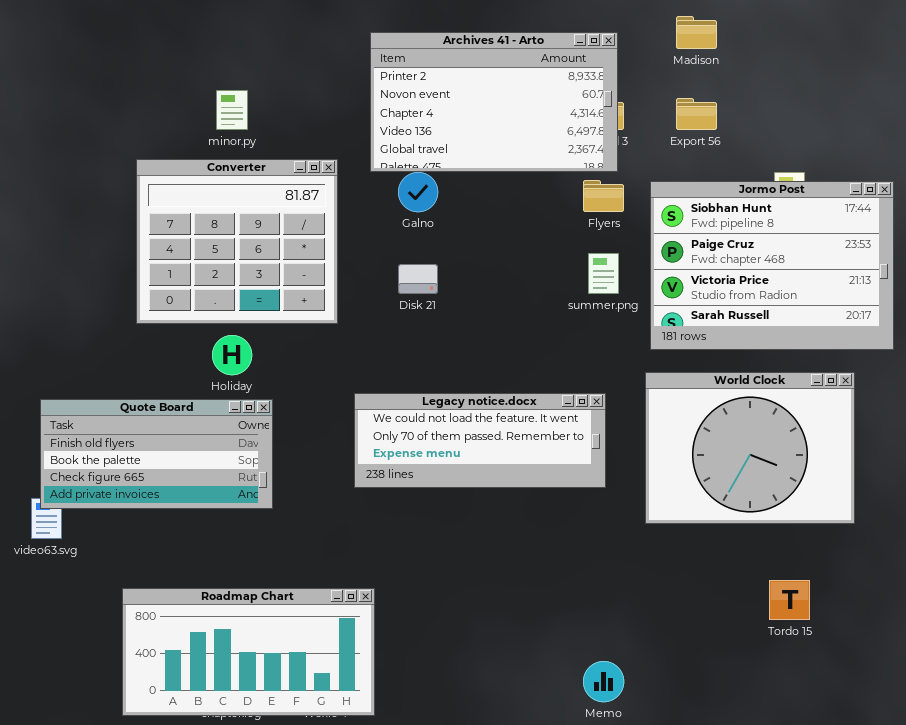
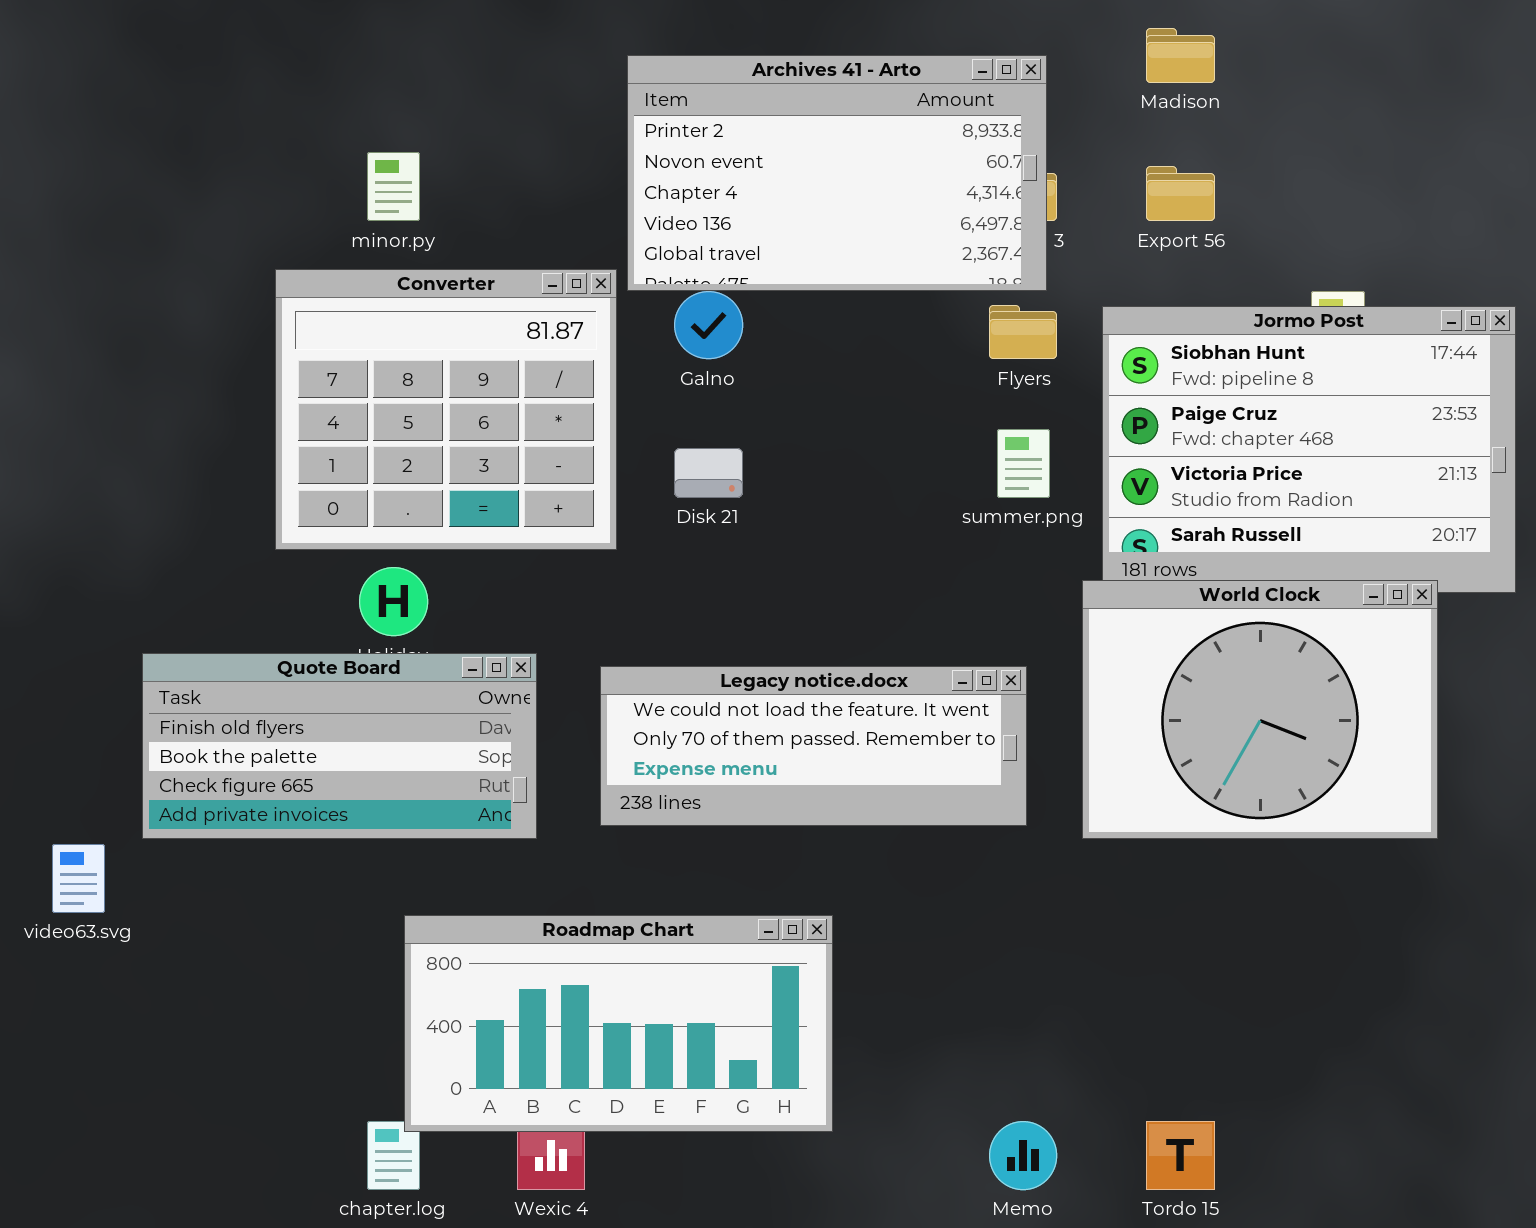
Converter: [136,159,338,324] -> [275,269,617,550], moved
World Clock: [645,372,855,524] -> [1082,580,1438,839], moved
Quote Board: [40,399,273,509] -> [142,653,537,839], moved
Tordo 15: [769,580,810,620] -> [1146,1121,1215,1190], moved
Roadmap Chart: [122,588,375,716] -> [404,915,833,1132], moved

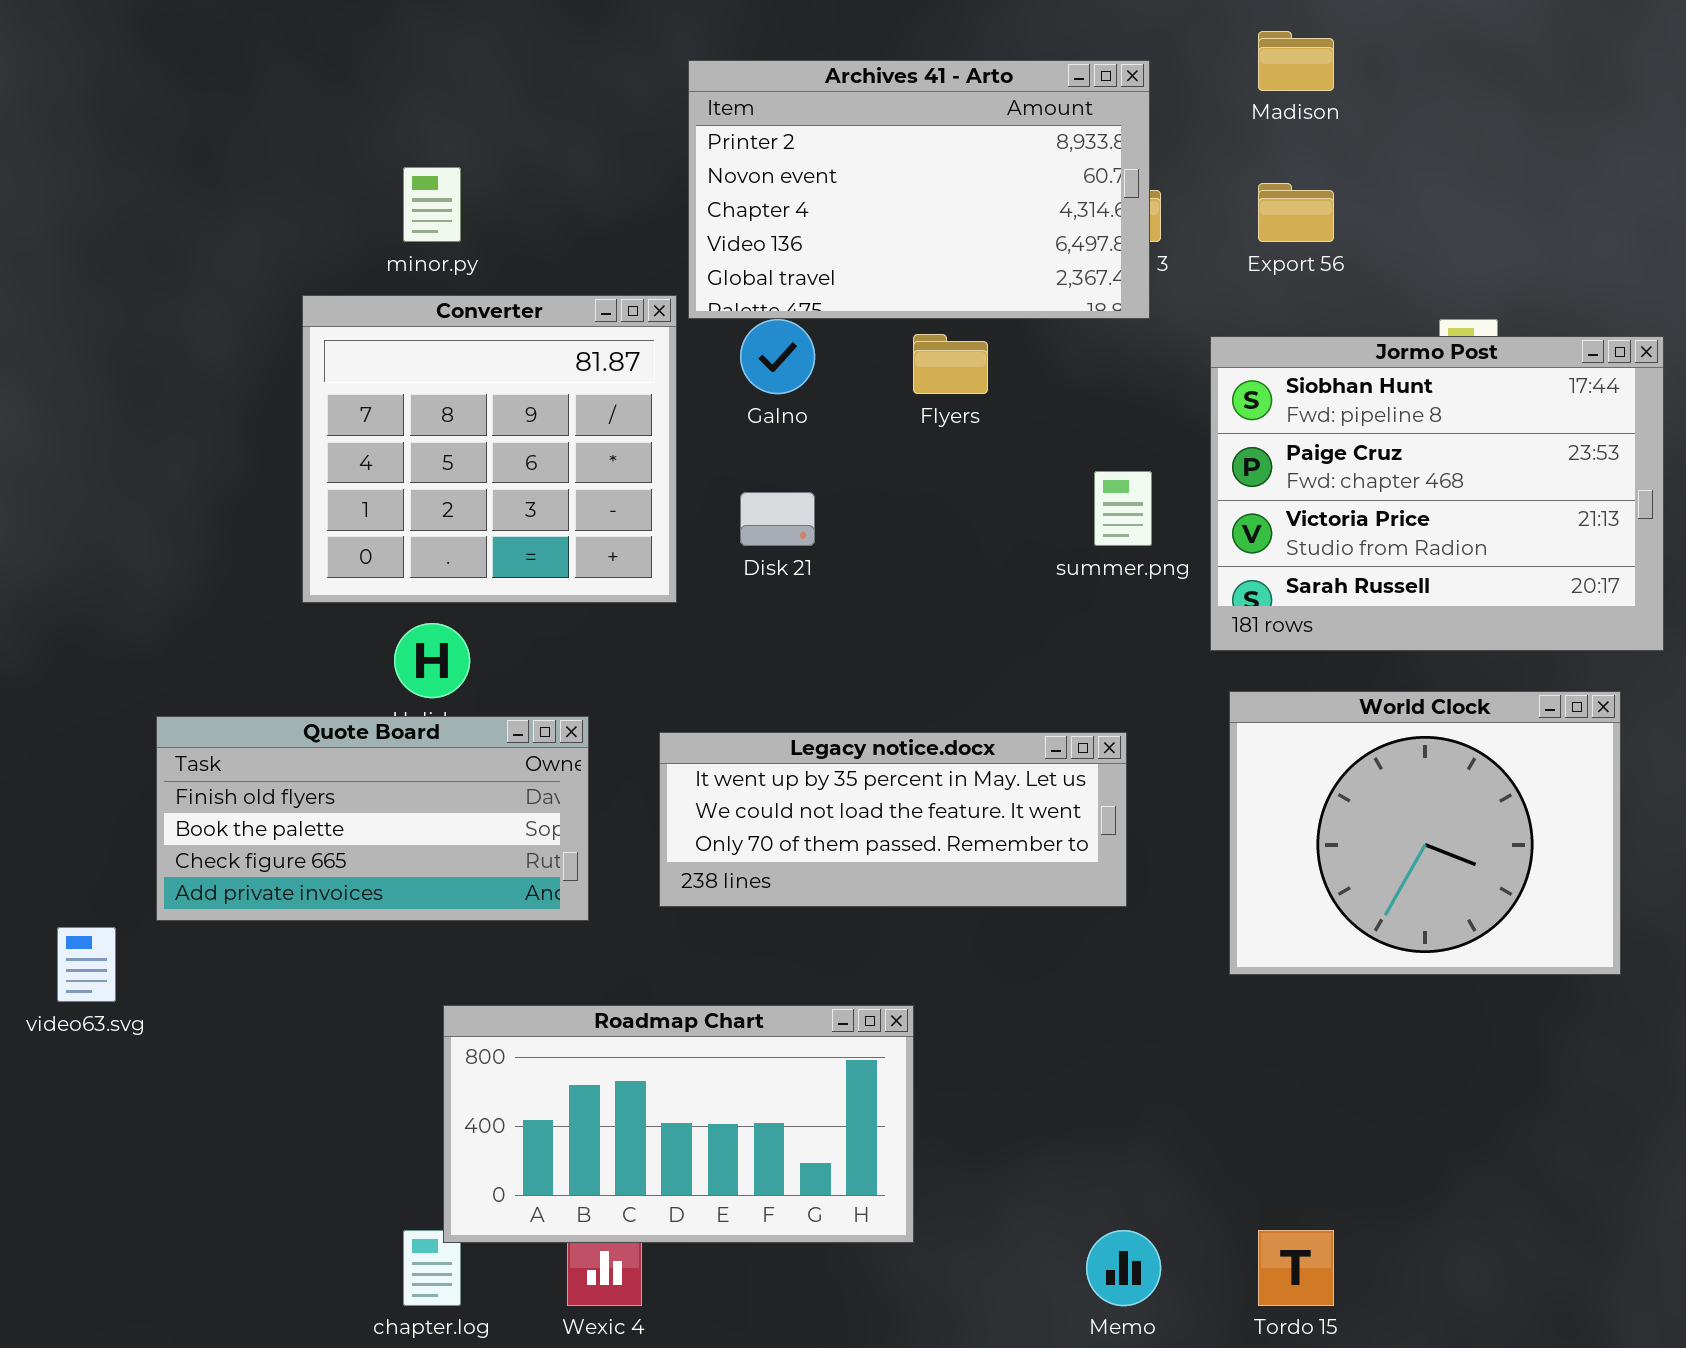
Flyers: [989,305,1057,359] -> [913,334,988,394], moved
World Clock: [1082,580,1438,839] -> [1229,691,1621,975], moved
Legacy notice.docx: [600,666,1027,826] -> [659,732,1127,907], scrolled up 1 row

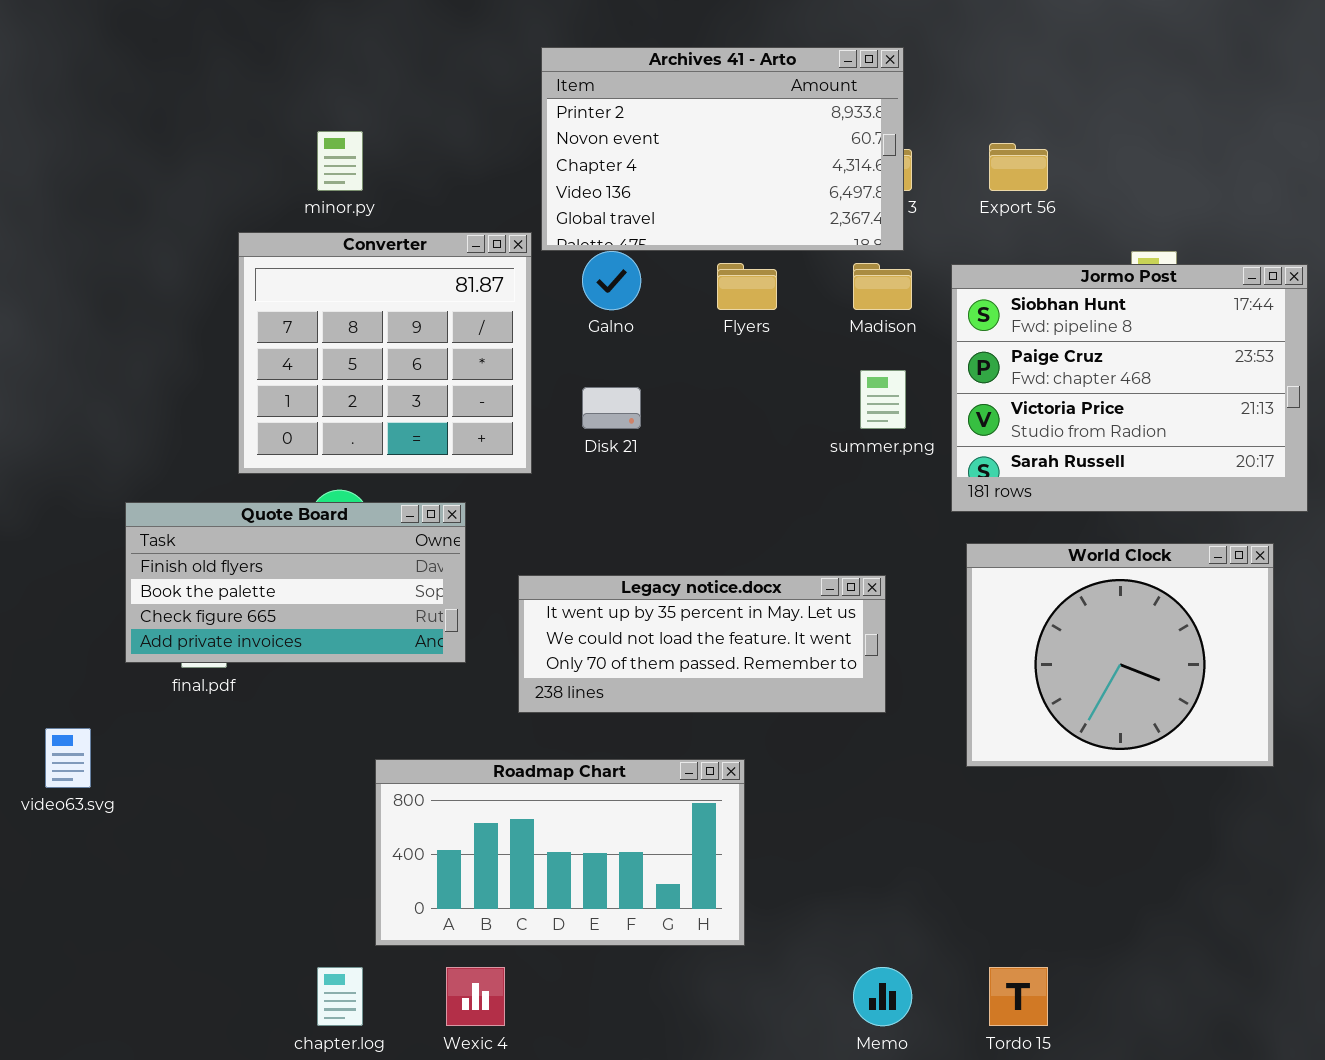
Madison: [1258,31,1334,91] -> [853,263,912,310], moved
Quote Board: [156,716,589,921] -> [125,502,466,663], moved
Roadmap Chart: [443,1005,914,1243] -> [375,759,745,946], moved

